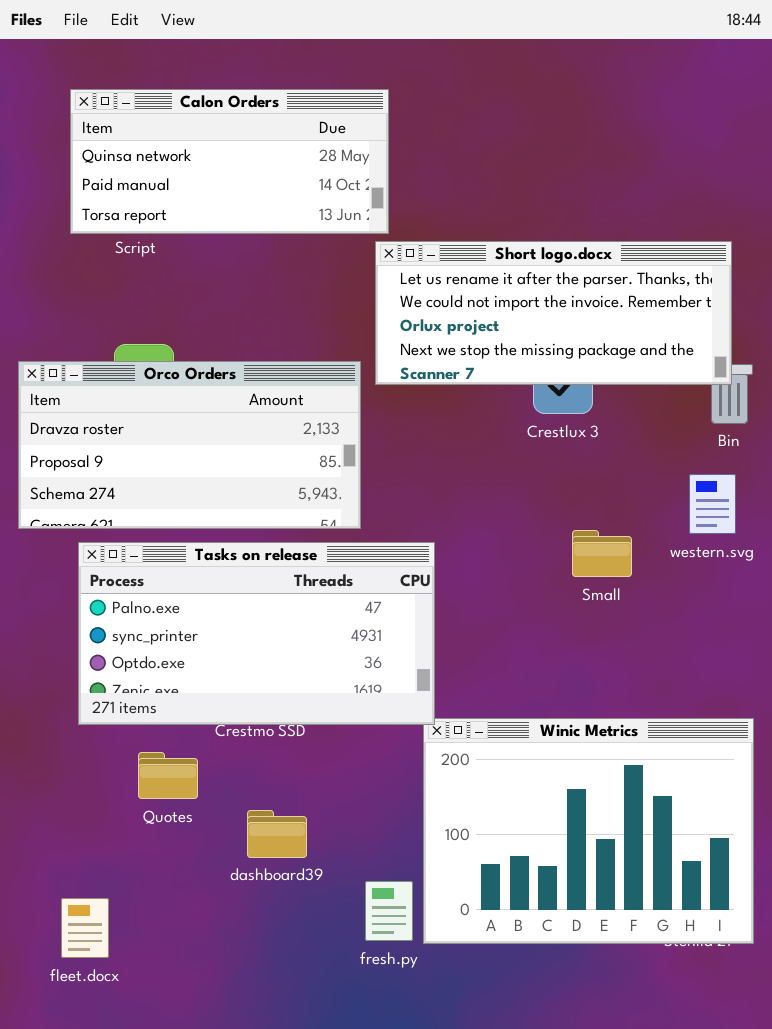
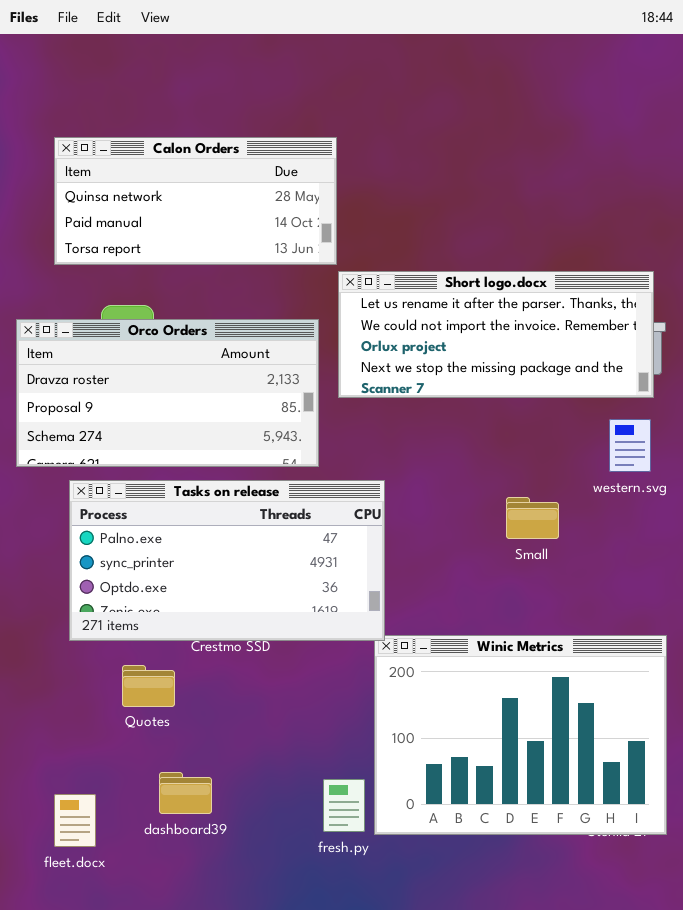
Calon Orders: [70,89,389,234] -> [54,137,337,265], moved
Short logo.docx: [375,241,732,385] -> [338,271,654,398], moved
Small: [572,530,632,577] -> [506,497,559,539], moved
dashboard39: [247,810,307,858] -> [159,772,212,814], moved

